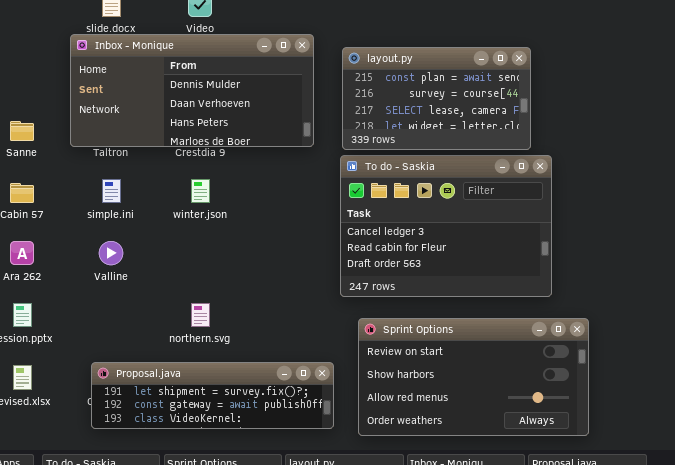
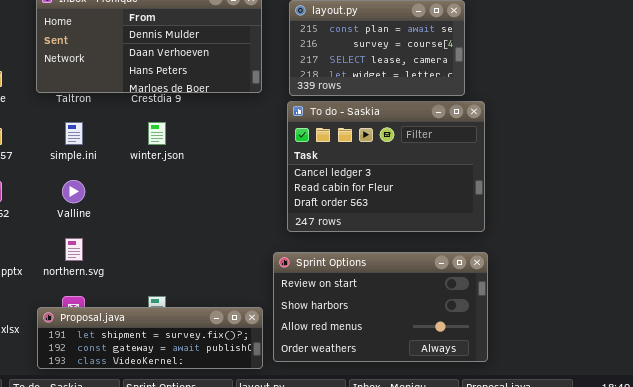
northern.svg: [191,303,210,327] -> [65,238,83,261], moved
Sprint Options: [358,318,589,436] -> [273,252,488,362], moved
Proposal.java: [91,362,334,429] -> [37,307,263,369], moved

